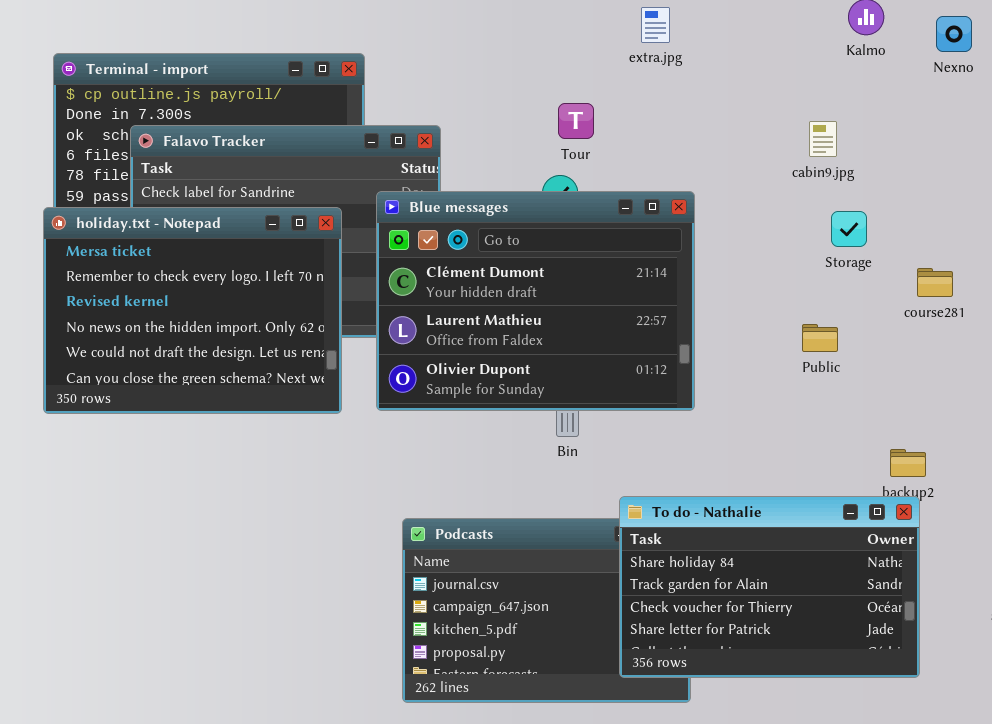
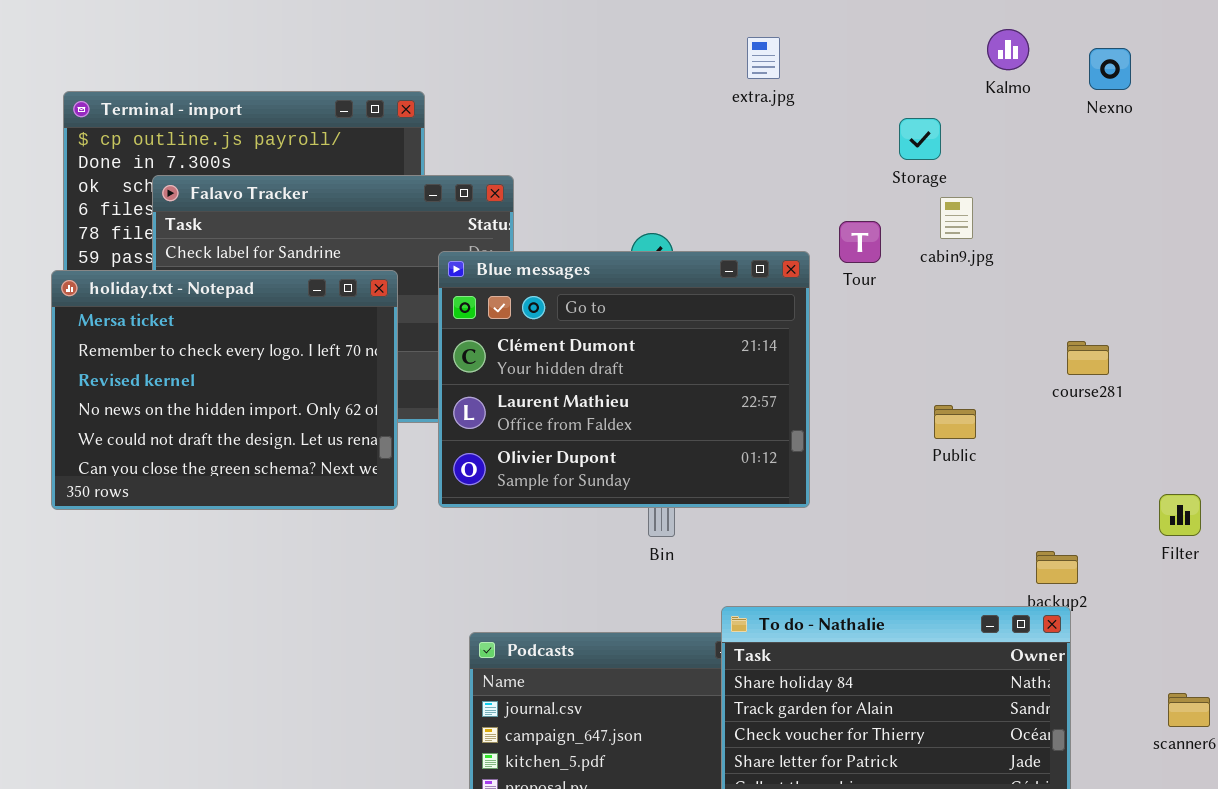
Tour: [558,103,594,139] -> [839,221,881,263], moved
cabin9.jpg: [809,121,837,157] -> [940,197,973,239], moved
Storage: [831,211,867,247] -> [899,118,941,160], moved

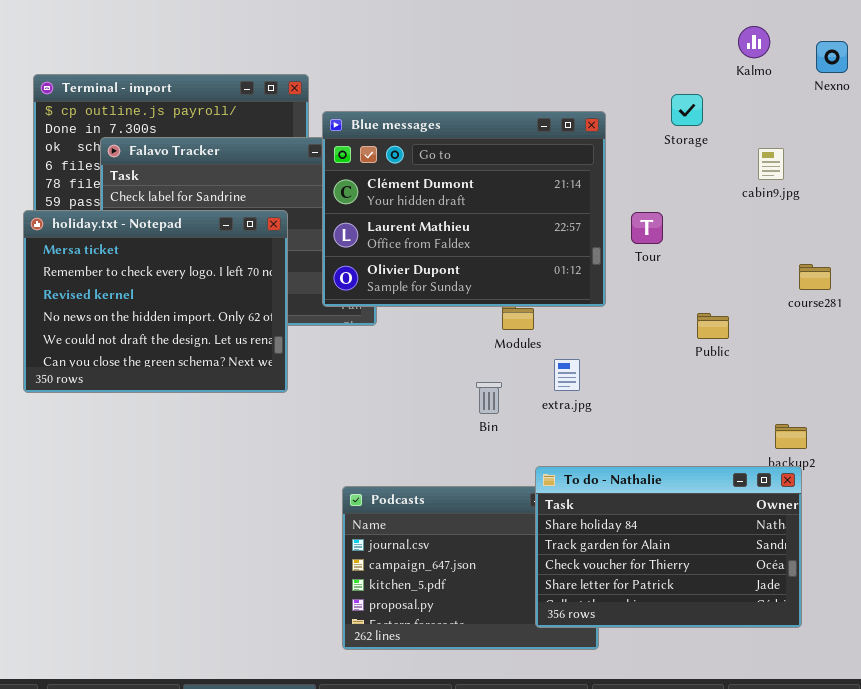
extra.jpg: [747,37,780,79] -> [554,359,580,391], moved
cabin9.jpg: [940,197,973,239] -> [758,148,784,180], moved
Tour: [839,221,881,263] -> [631,212,663,244], moved
Blue messages: [438,251,810,508] -> [322,111,606,307], moved

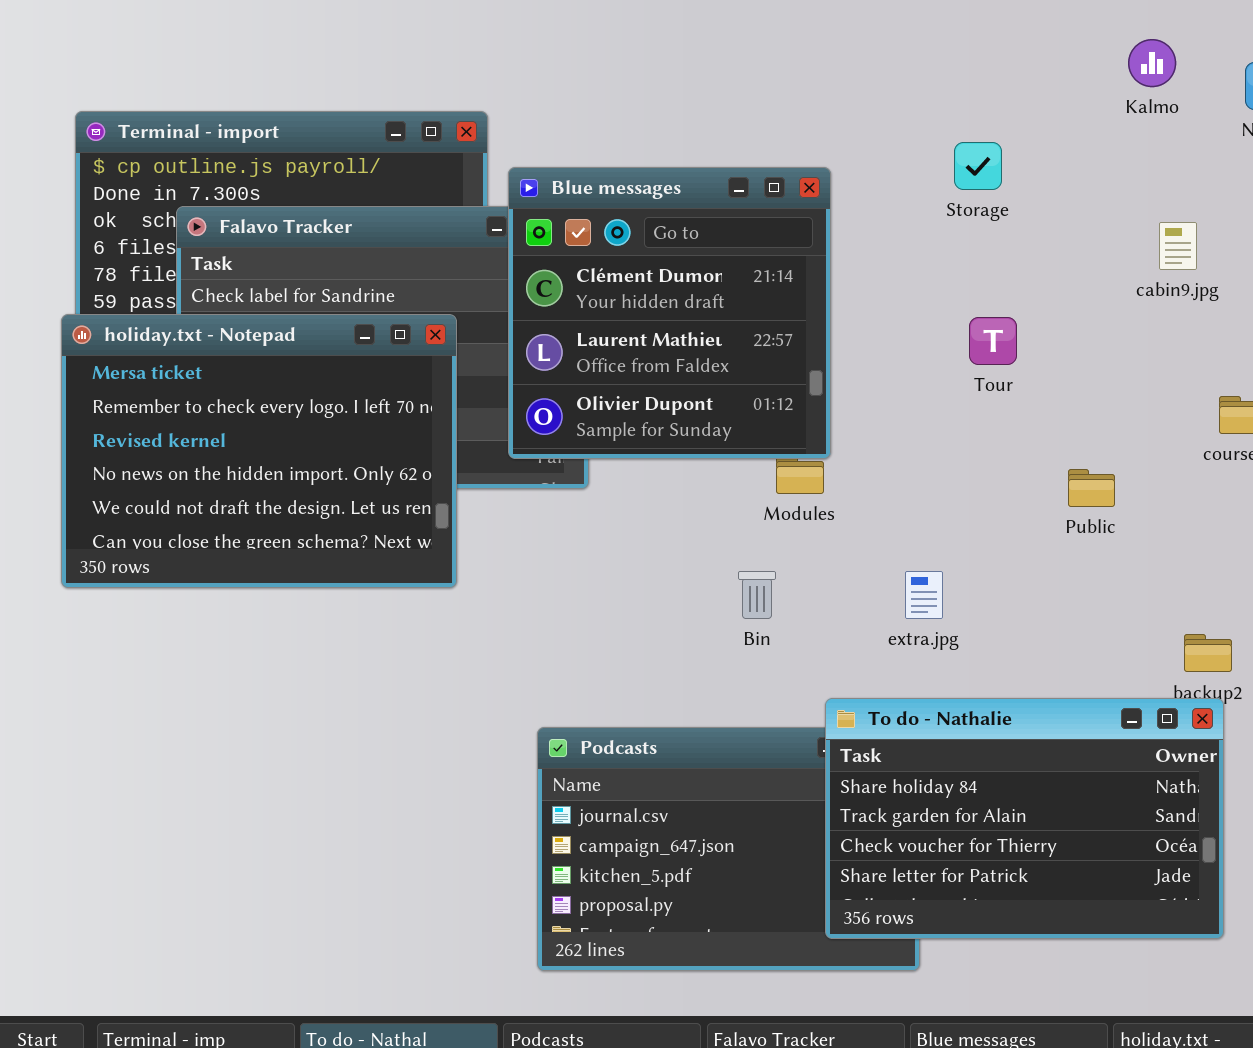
Storage: [671,94,703,126] -> [954,142,1002,190], moved
Blue messages: [322,111,606,307] -> [508,167,831,459], resized
extra.jpg: [554,359,580,391] -> [905,571,943,619], moved

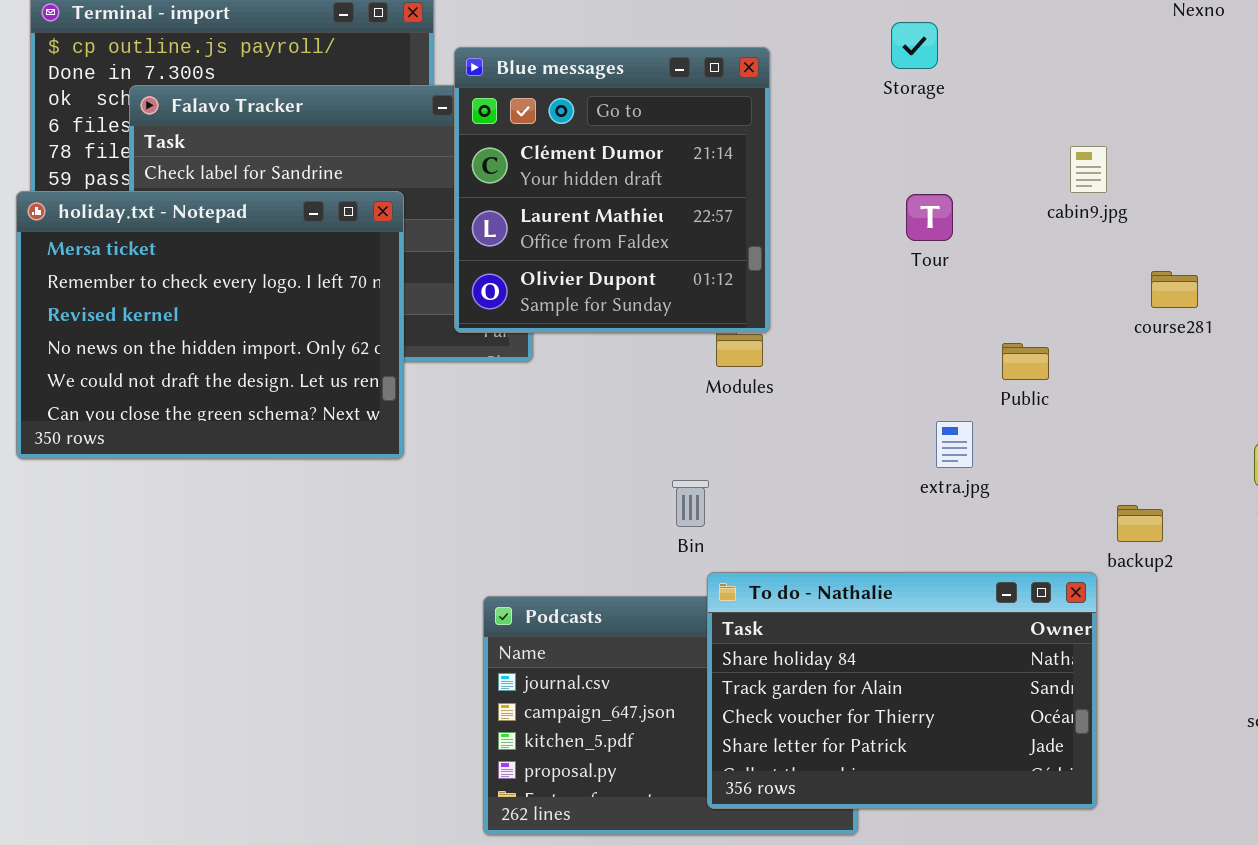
cabin9.jpg: [1159,222,1197,270] -> [1070,146,1107,193], moved
Bin: [738,571,776,619] -> [672,480,709,527], moved
extra.jpg: [905,571,943,619] -> [936,421,973,468], moved
To do - Nathalie: [825,698,1224,939] -> [707,572,1097,809], moved

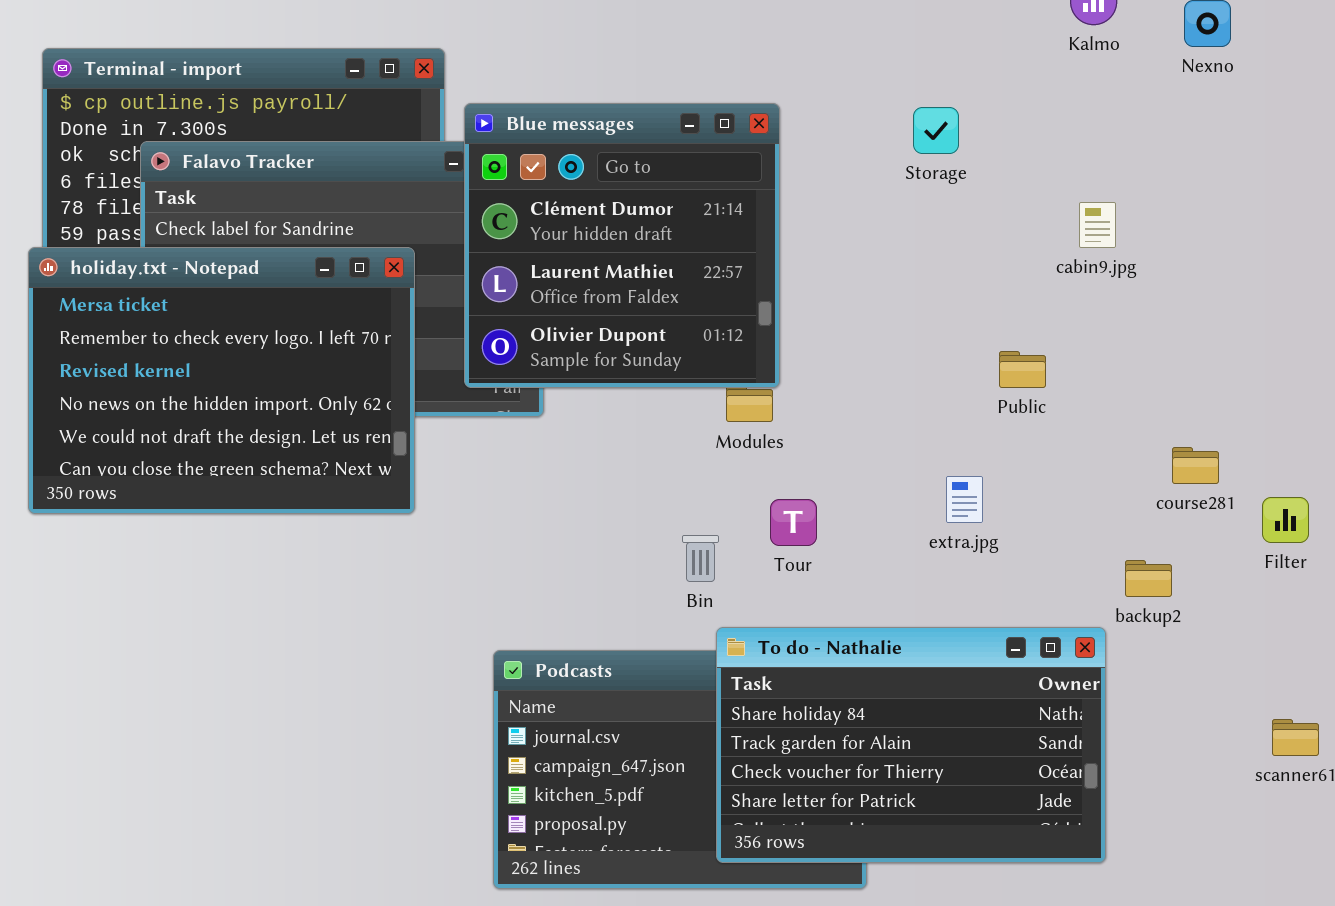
Storage: [891,22,938,69] -> [913,107,959,154], moved
Tour: [906,194,953,241] -> [770,499,817,546], moved
course281: [1151,271,1198,308] -> [1172,447,1219,484], moved
Public: [1002,343,1049,380] -> [999,351,1046,388], moved

